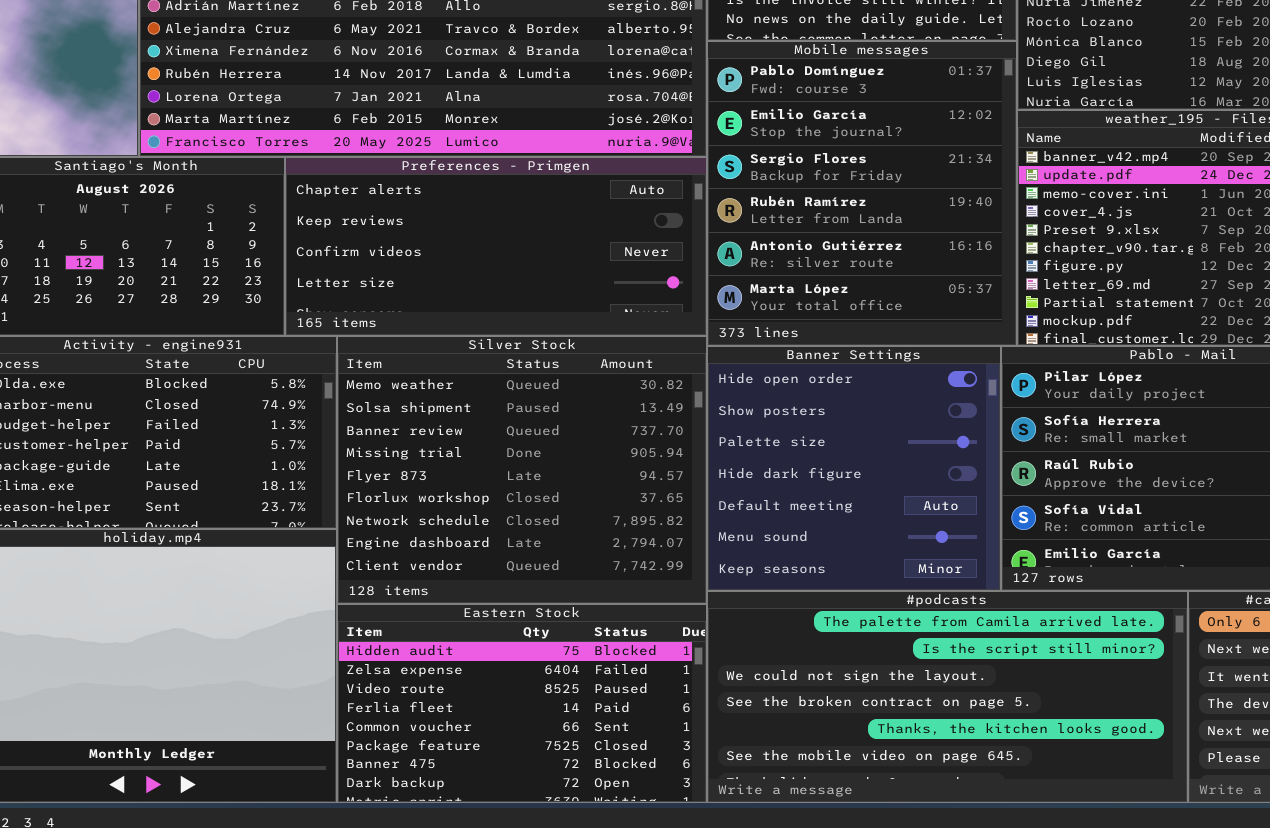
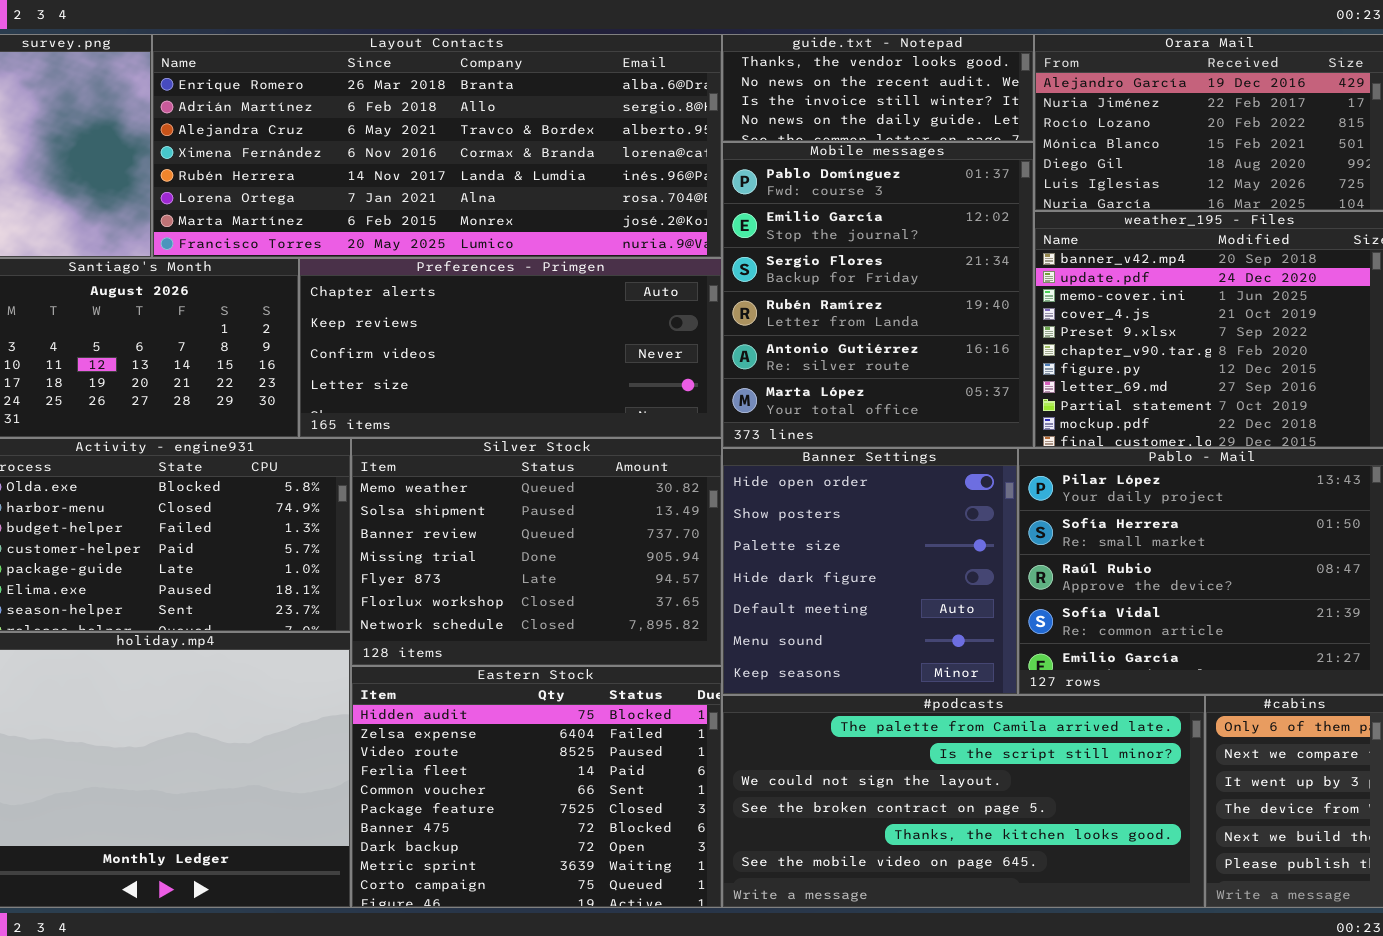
Silver Stock: [337,336,707,604] -> [351,438,722,666], resized
Eastern Stock: [337,604,707,803] -> [351,666,722,908], resized

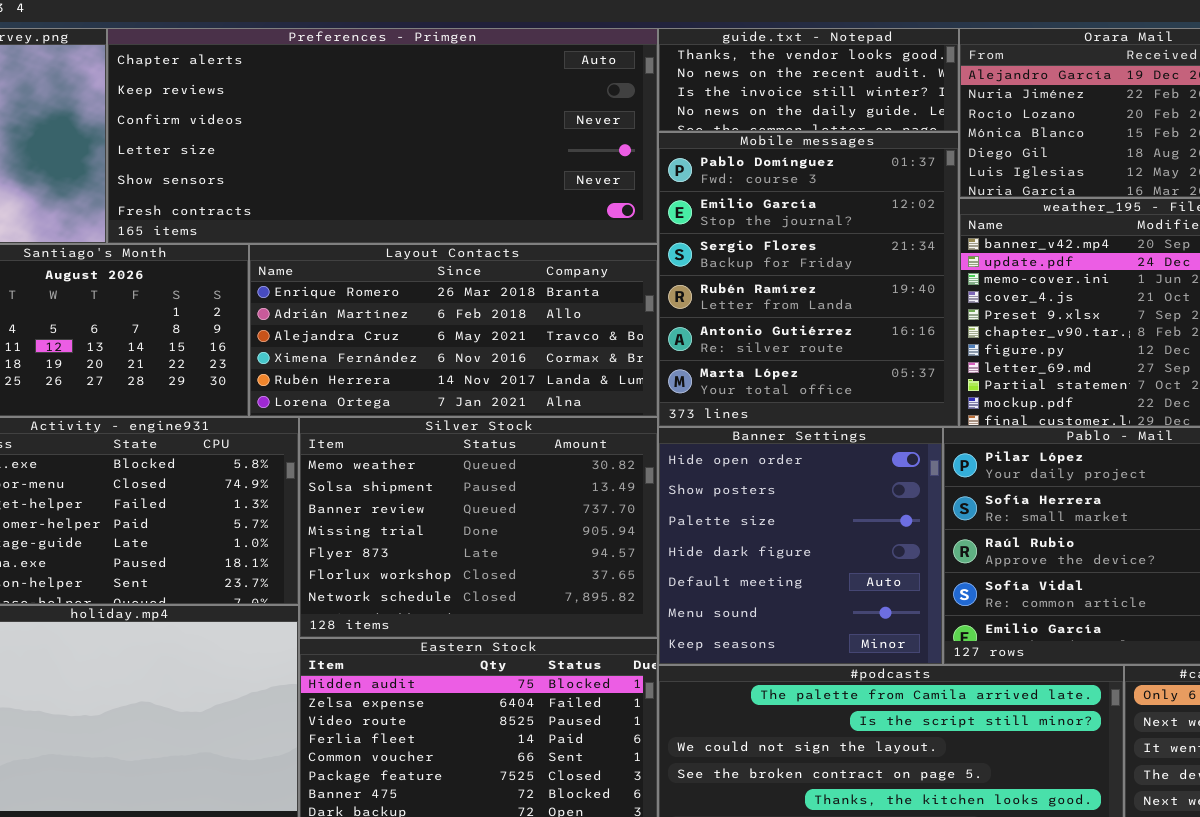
Layout Contacts: [152,34,722,258] -> [249,244,658,417], moved, resized
Preferences - Primgen: [299,258,722,438] -> [107,28,658,244], moved, resized

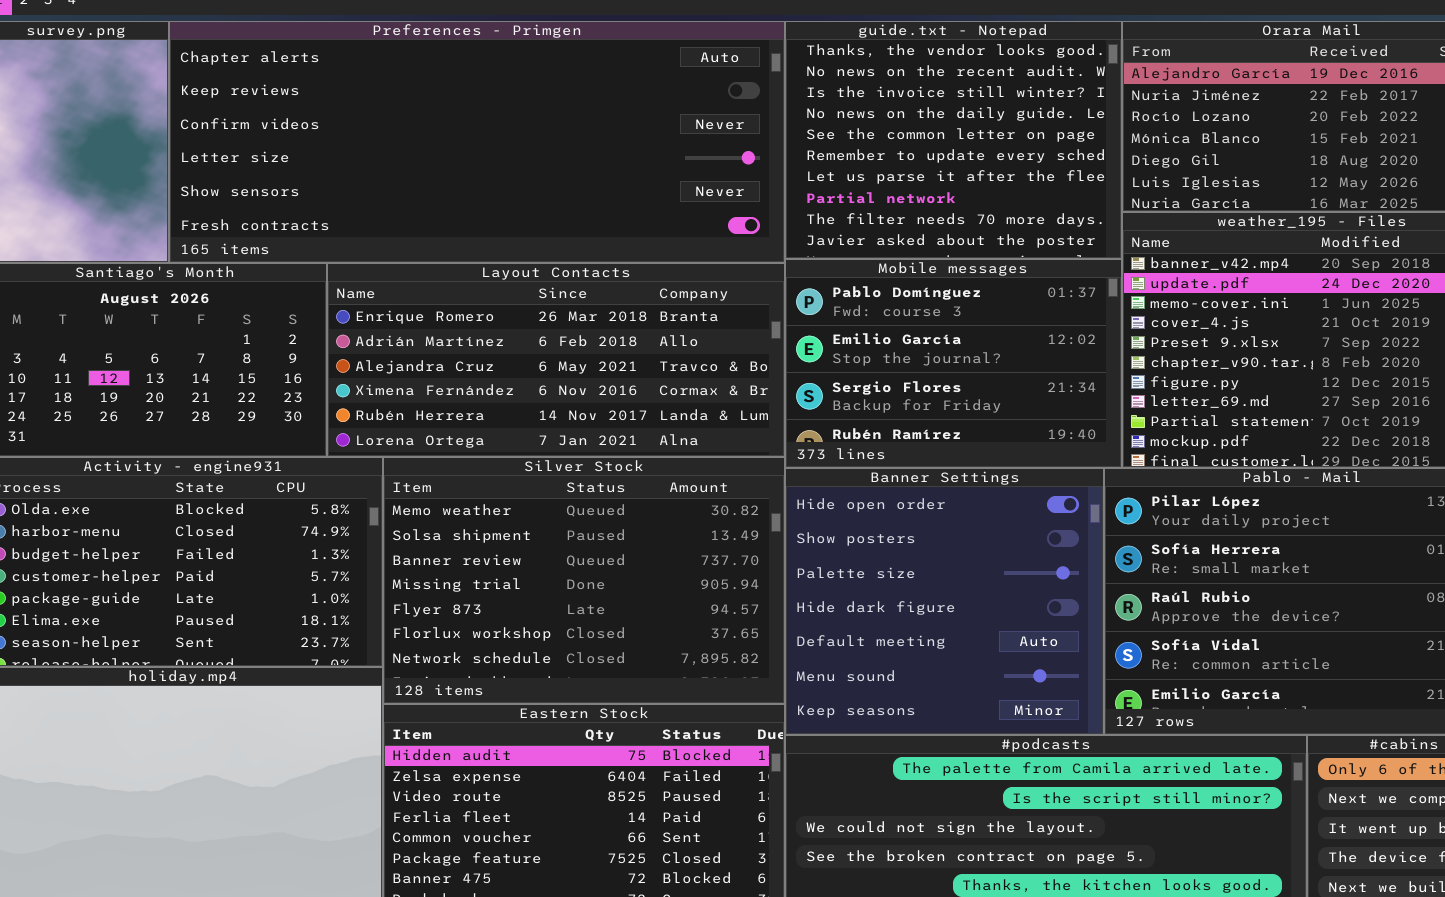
guide.txt - Notepad: [658,28,959,132] -> [785,21,1122,259], resized
Mobile messages: [658,132,959,427] -> [785,259,1122,468], resized

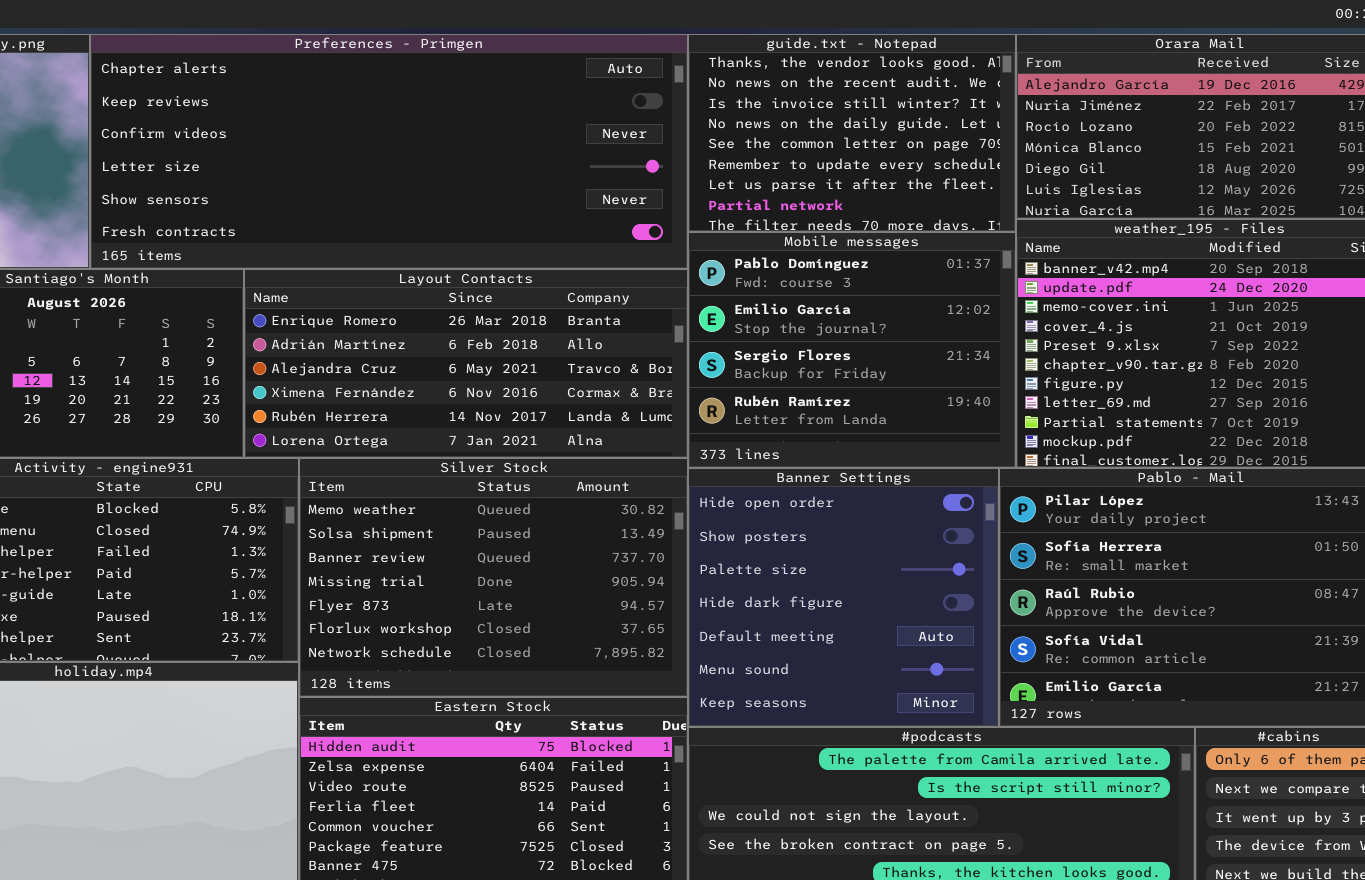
guide.txt - Notepad: [785,21,1122,259] -> [688,34,1016,232], resized
Mobile messages: [785,259,1122,468] -> [688,232,1016,468], resized

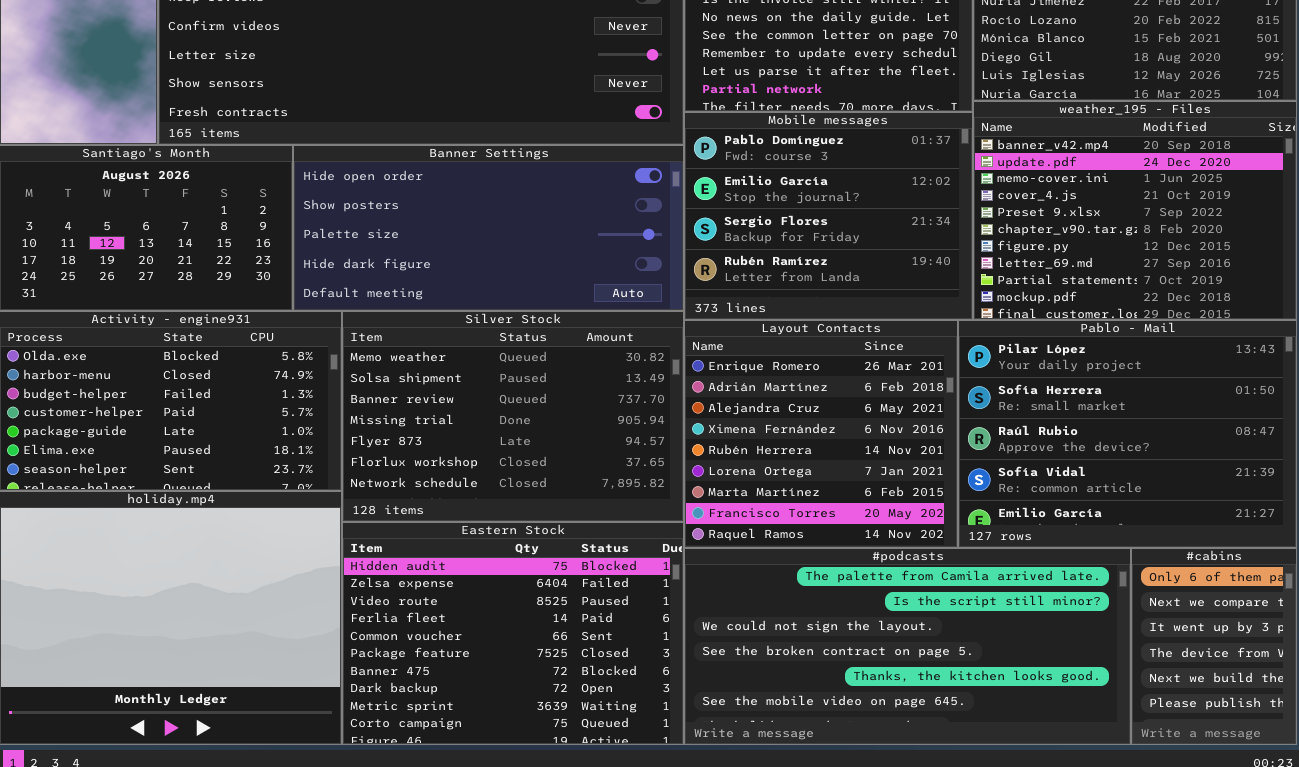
Layout Contacts: [244,269,688,458] -> [684,320,958,548], moved, resized
Banner Settings: [688,468,999,727] -> [293,145,684,311], moved, resized

